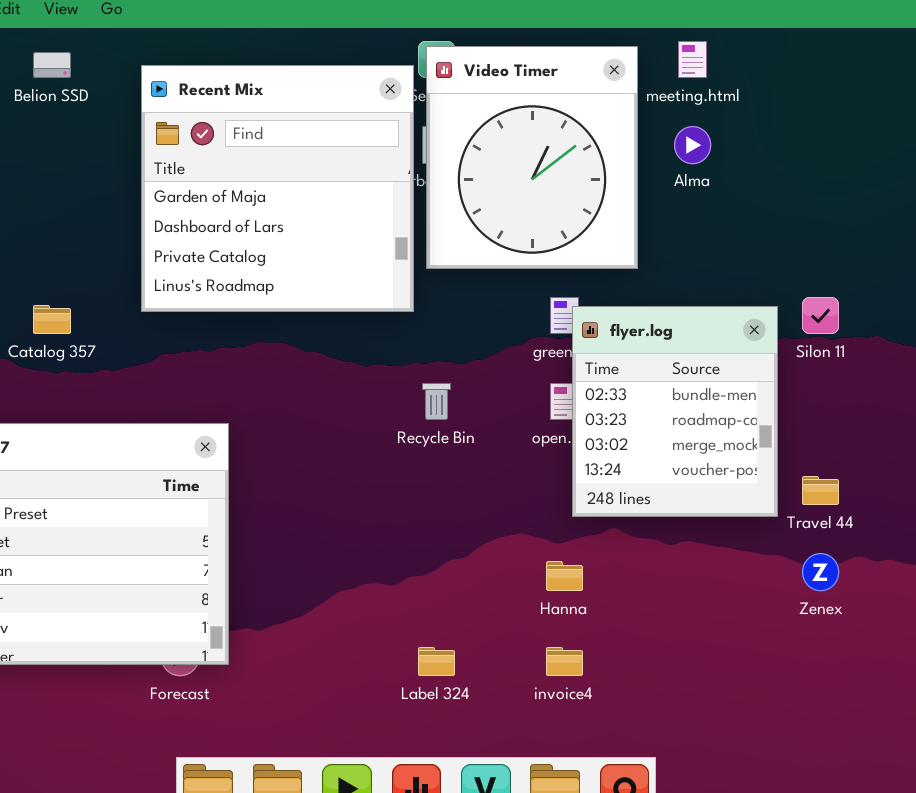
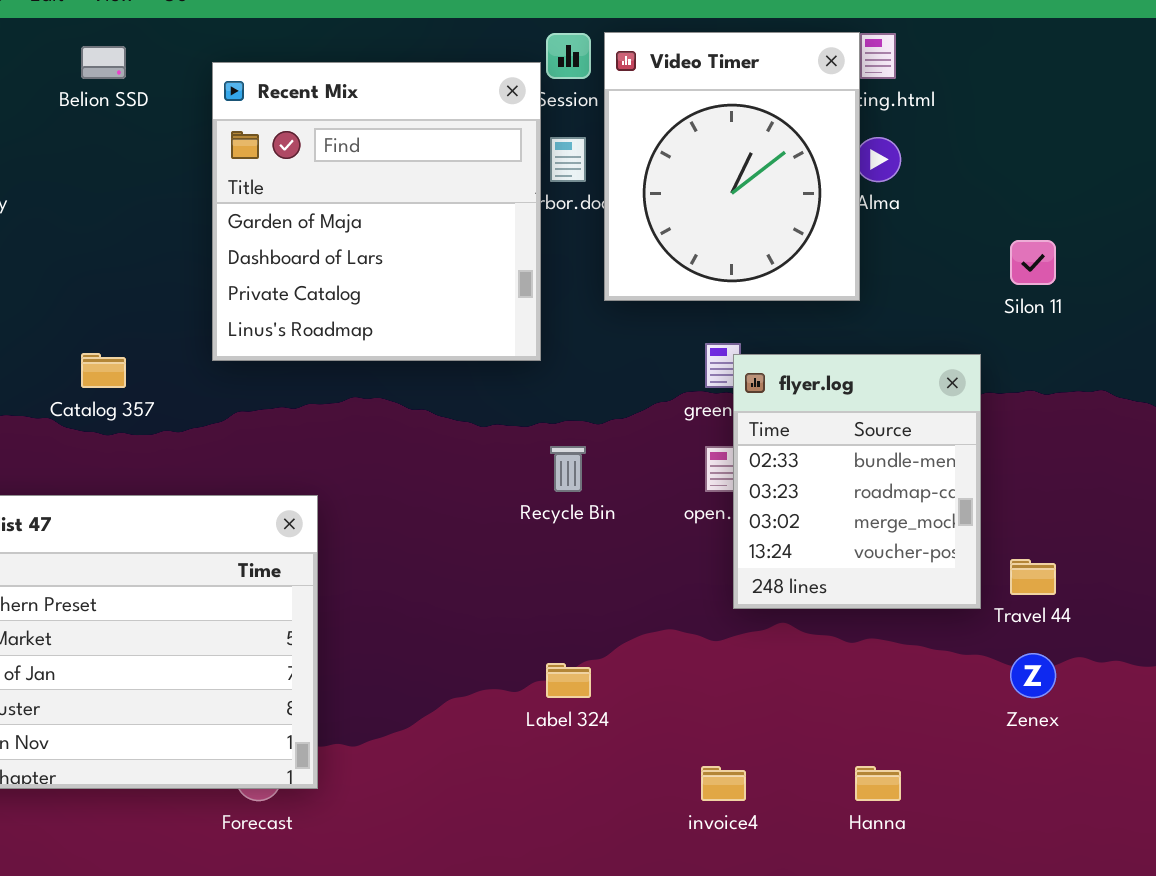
Video Timer: [426,46,638,269] -> [604,32,860,301], moved
Silon 11: [802,297,839,334] -> [1010,240,1056,285], moved
Hanna: [546,561,583,591] -> [855,766,901,801], moved
Label 324: [418,647,455,676] -> [546,663,591,698], moved

